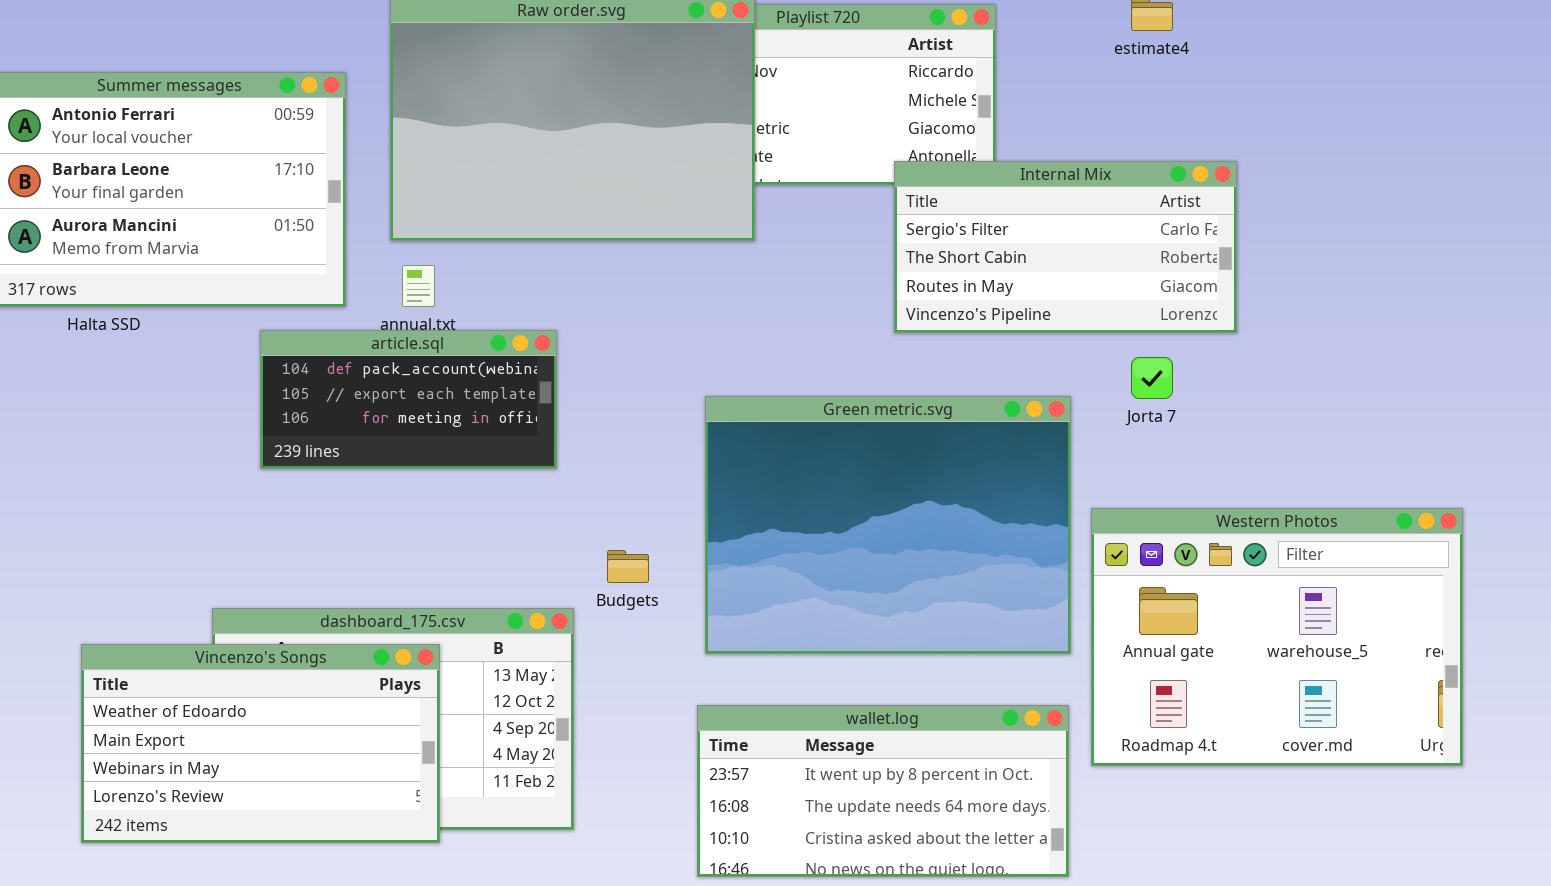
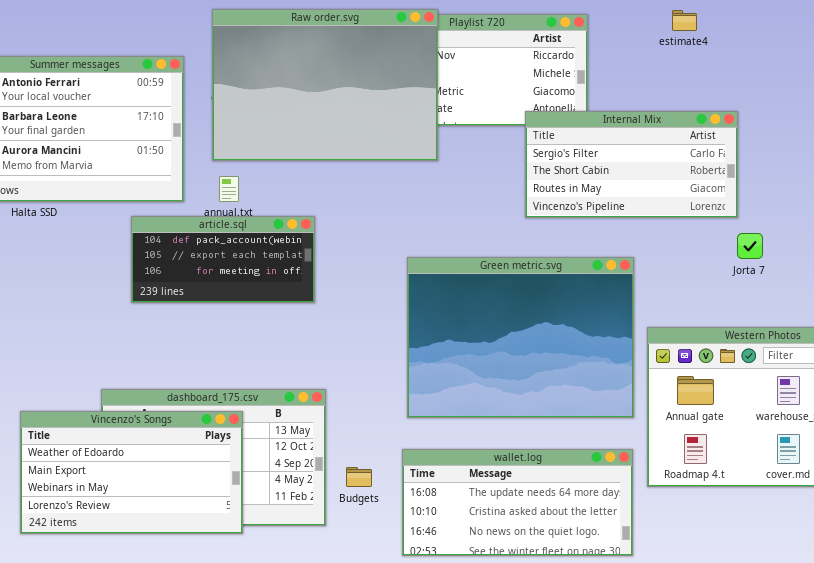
Jorta 7: [1131,357,1173,399] -> [737,233,763,259], moved
Budgets: [607,550,649,583] -> [346,467,372,487], moved
wallet.log: [697,705,1069,877] -> [402,449,633,556], scrolled down 1 row

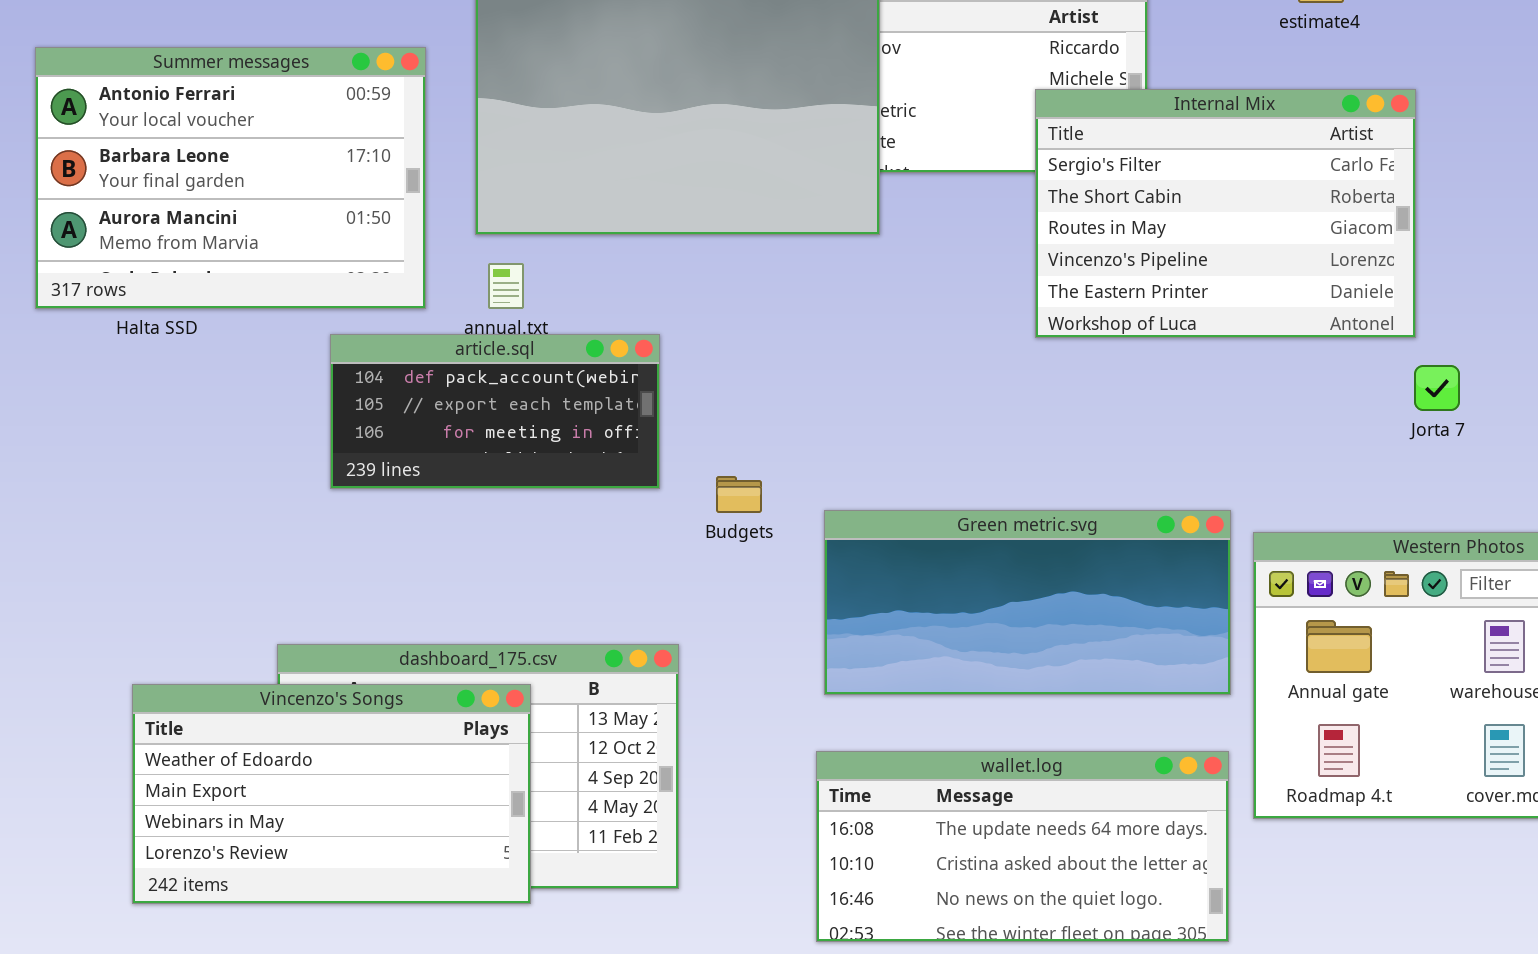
Internal Mix: [525,111,738,218] -> [1035,89,1416,338], resized
Green metric.svg: [407,257,634,418] -> [824,510,1231,695], resized
Budgets: [346,467,372,487] -> [716,476,762,513], moved

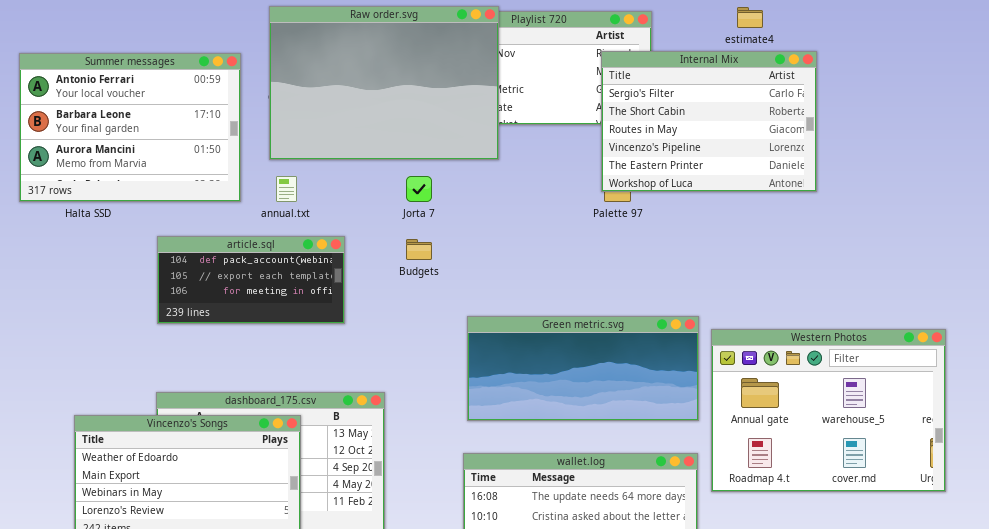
Internal Mix: [1035,89,1416,338] -> [601,51,817,192], moved
article.sql: [330,334,660,489] -> [157,236,345,324], moved
Jorta 7: [1414,365,1460,411] -> [406,176,432,202], moved
Budgets: [716,476,762,513] -> [406,239,432,260], moved

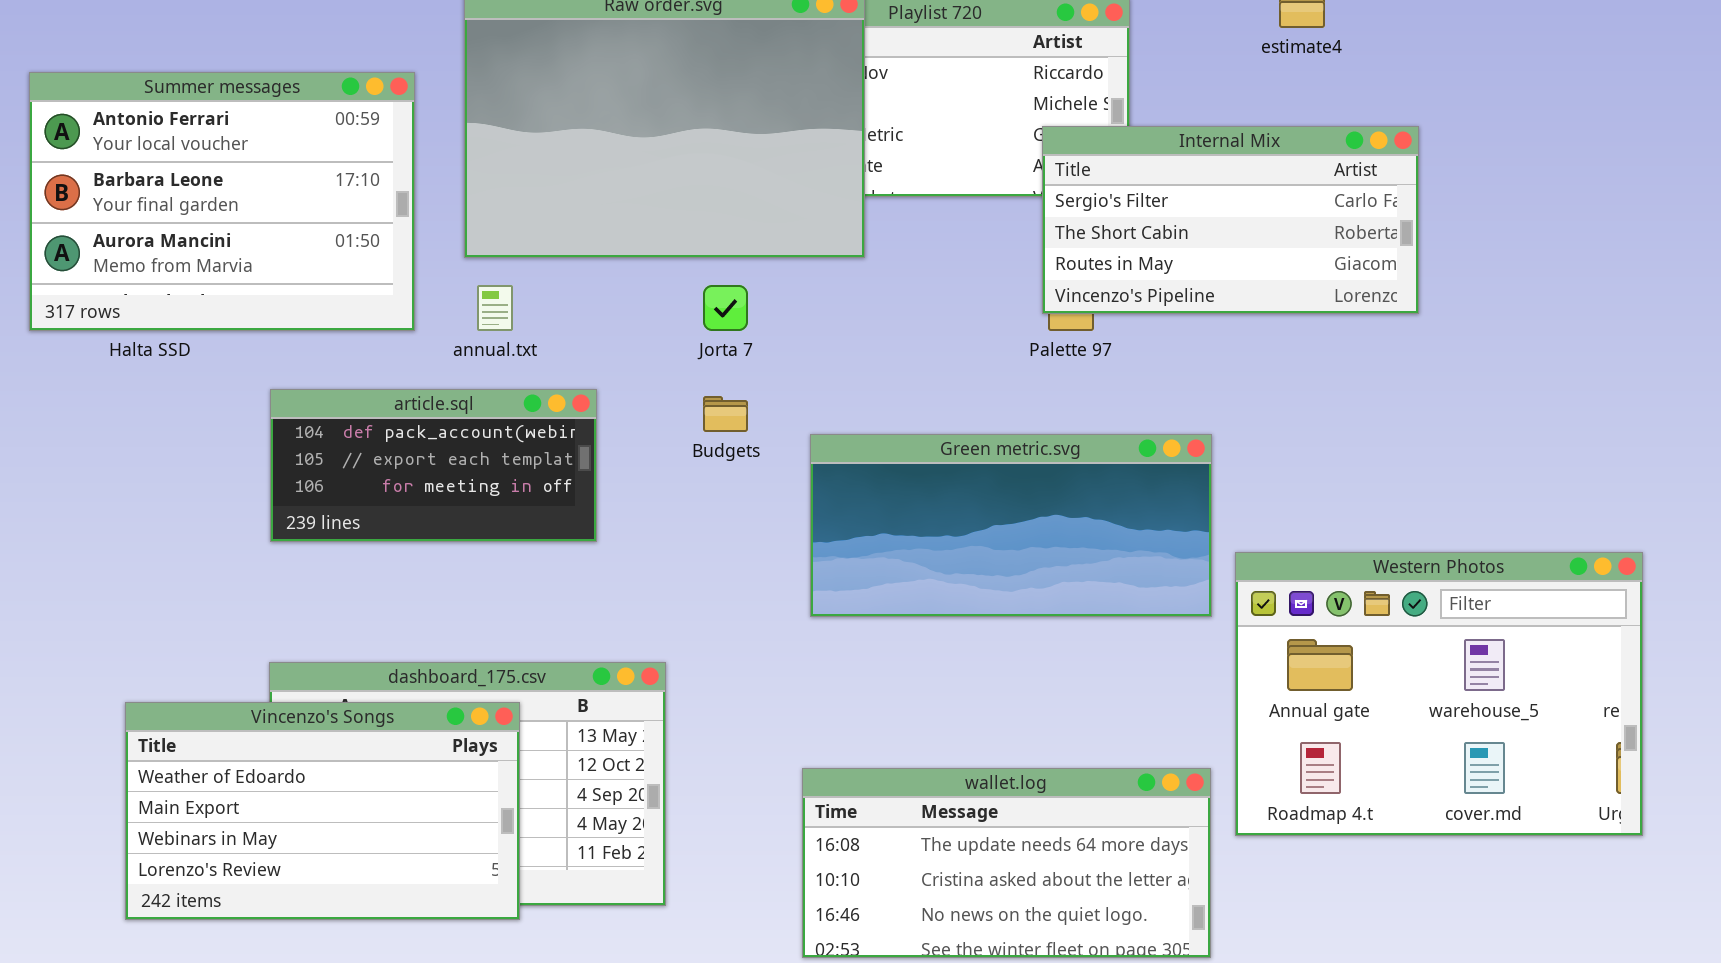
Internal Mix: [601,51,817,192] -> [1042,126,1419,314], resized
Green metric.svg: [467,316,699,421] -> [810,434,1212,617], moved

